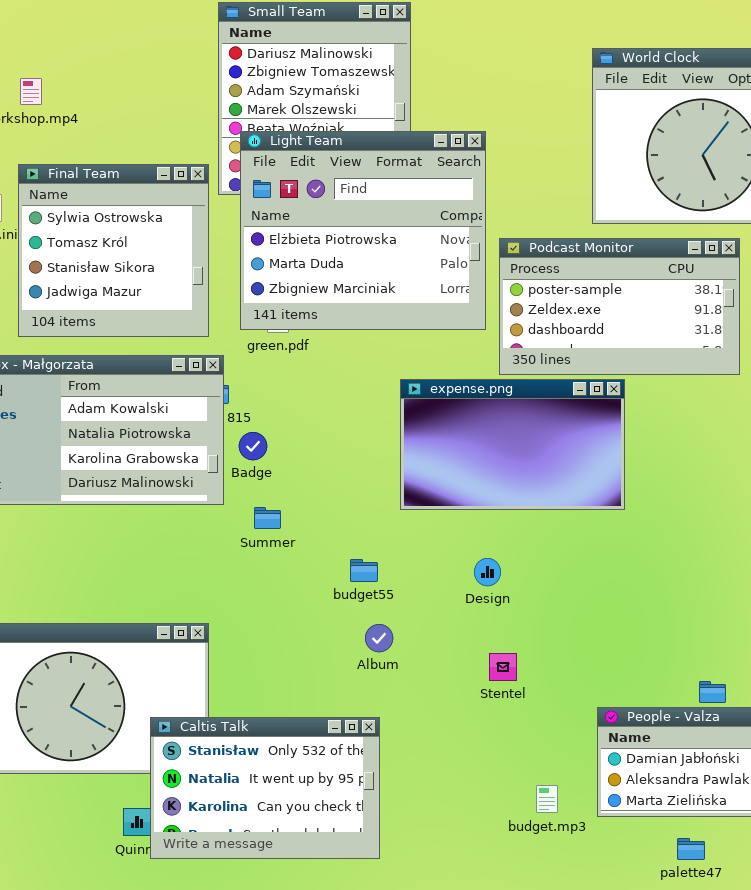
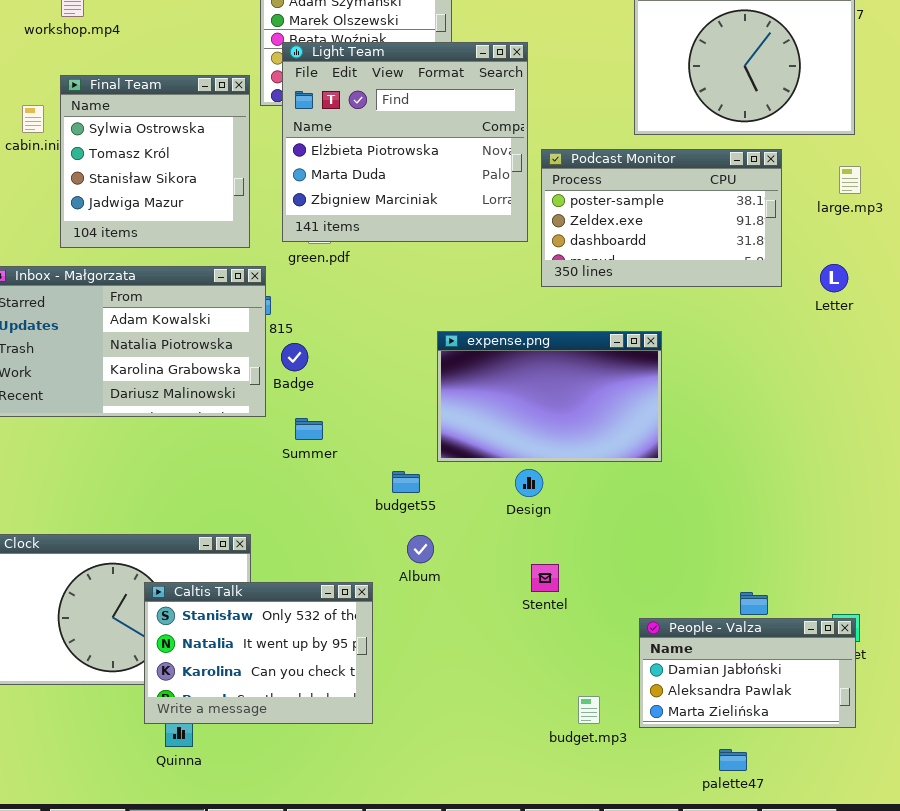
expense.png: [400,379,625,510] -> [437,331,662,462], moved
Caltis Talk: [150,717,380,859] -> [144,582,373,724], moved

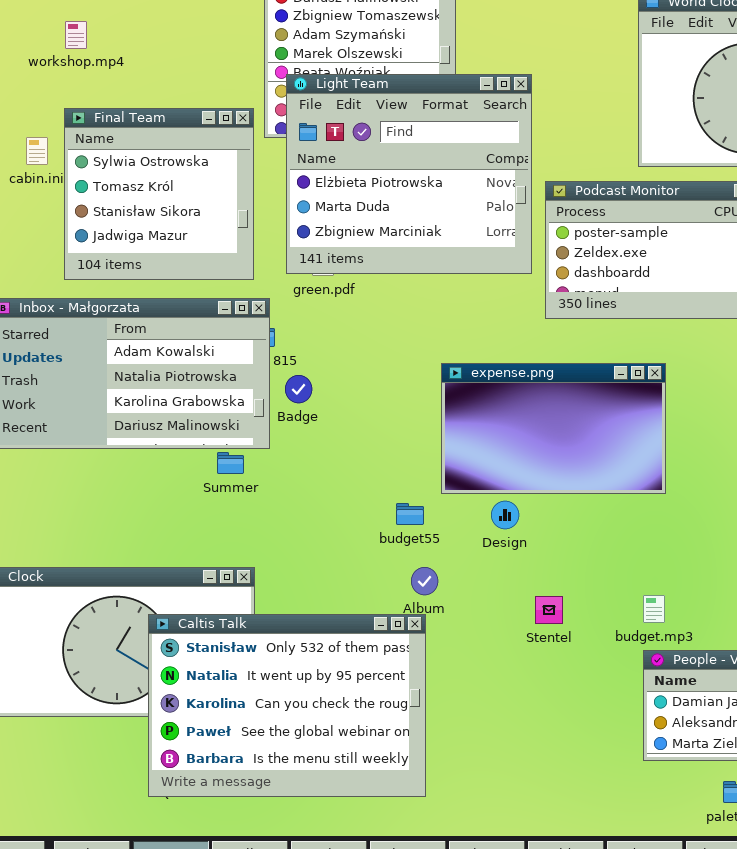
Summer: [295,418,323,440] -> [217,452,244,474], moved
Design: [515,469,543,497] -> [491,501,519,529], moved
Caltis Talk: [144,582,373,724] -> [148,614,426,797], resized
budget.mp3: [578,696,600,724] -> [643,595,665,623], moved

